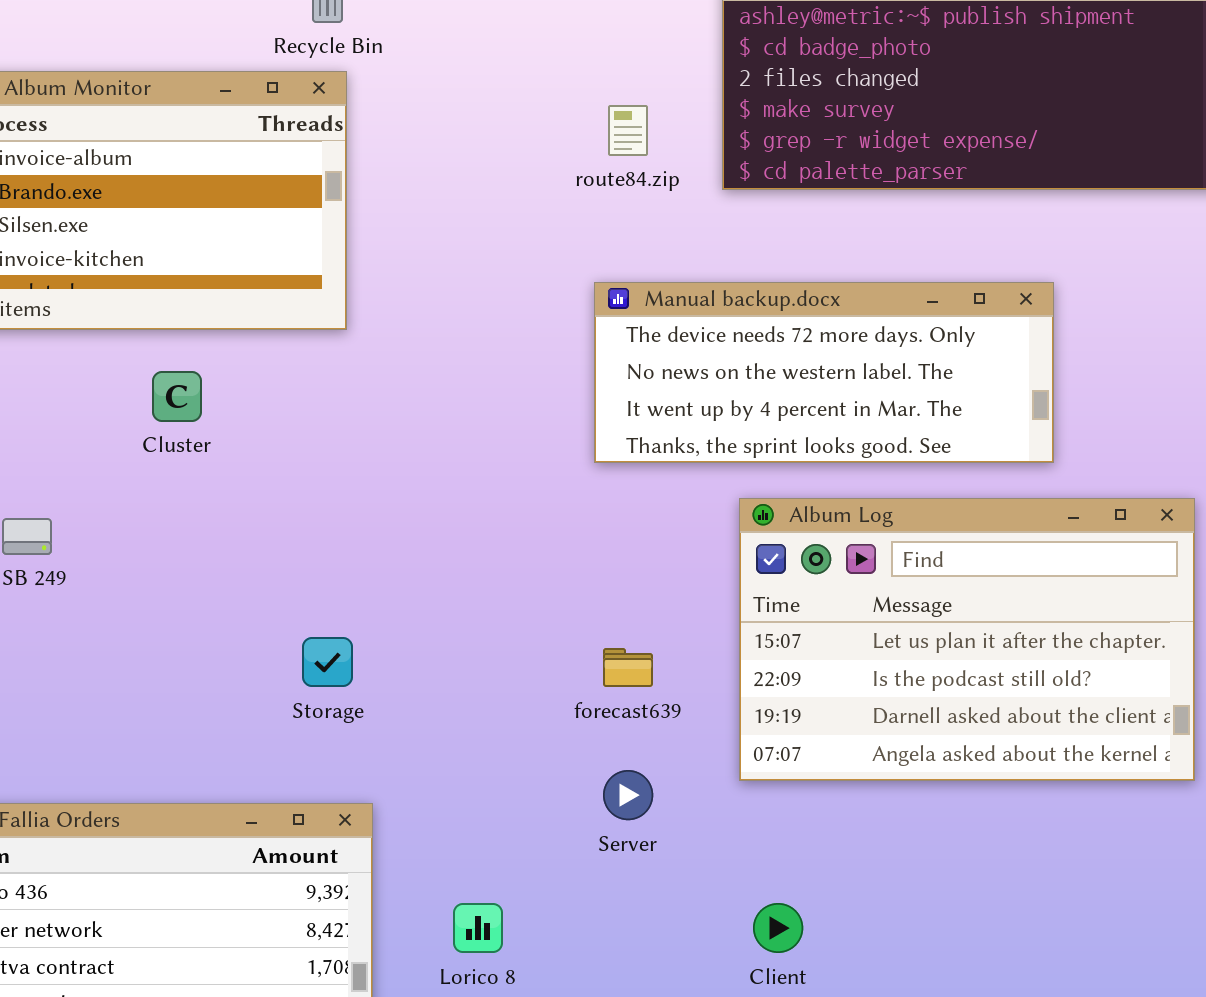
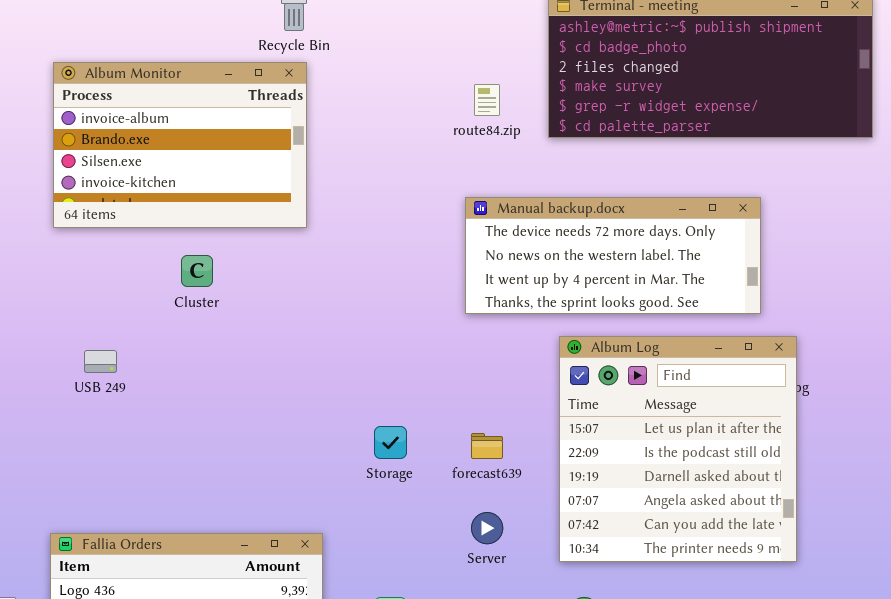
Album Log: [739,498,1195,781] -> [559,336,797,562], resized
Storage: [302,637,353,687] -> [374,426,407,459], moved

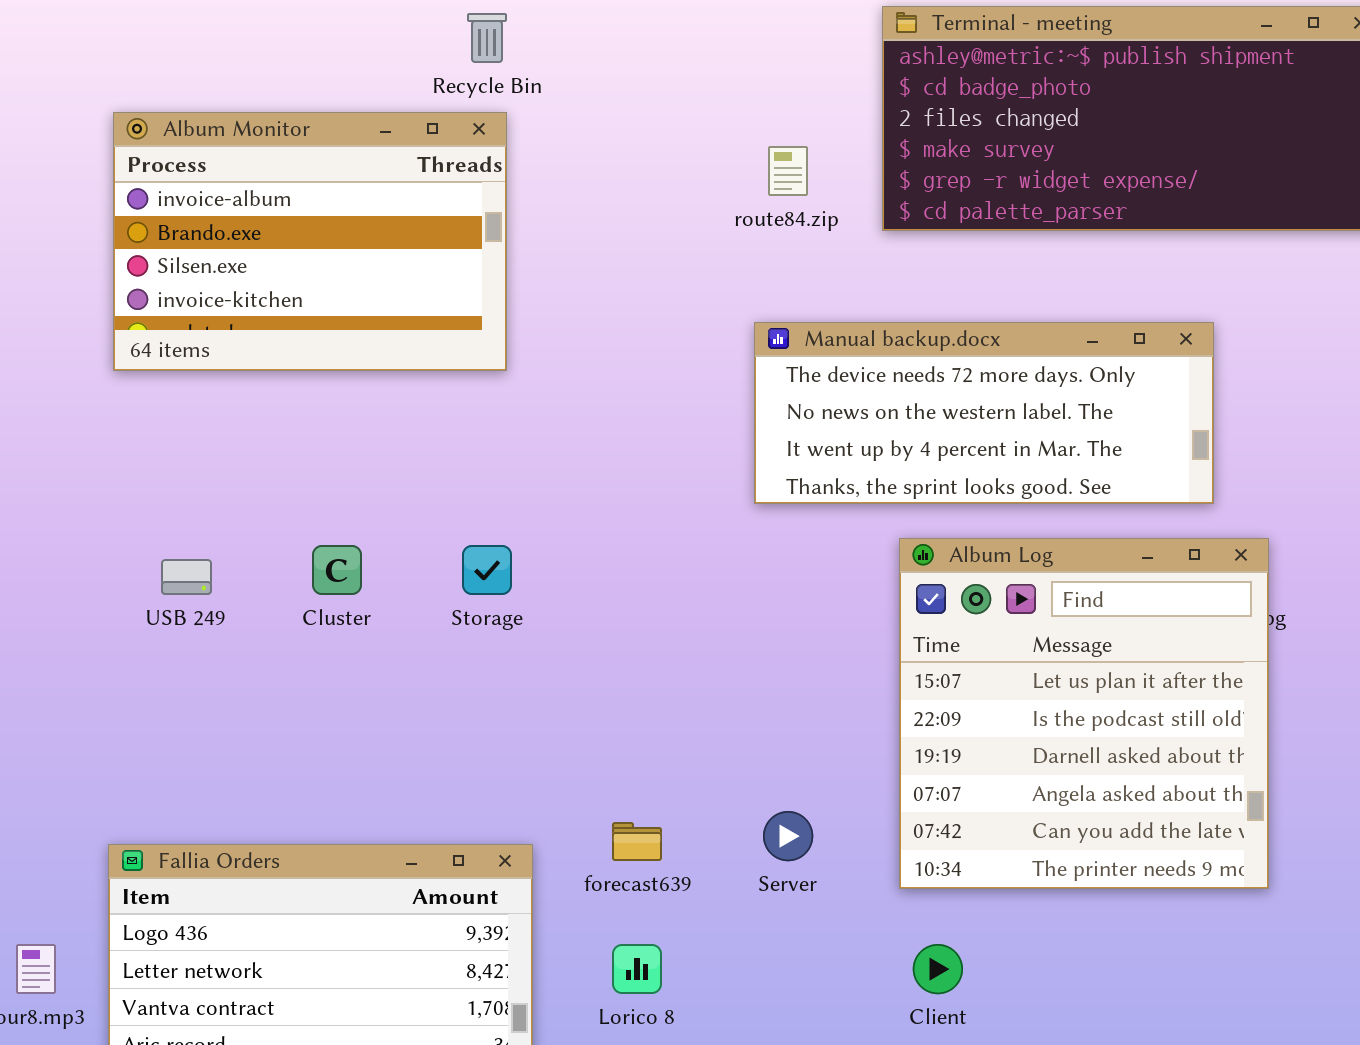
Cluster: [181,255,213,287] -> [312,545,362,595], moved
Storage: [374,426,407,459] -> [462,545,512,595], moved
forecast639: [471,433,503,459] -> [612,822,662,861], moved

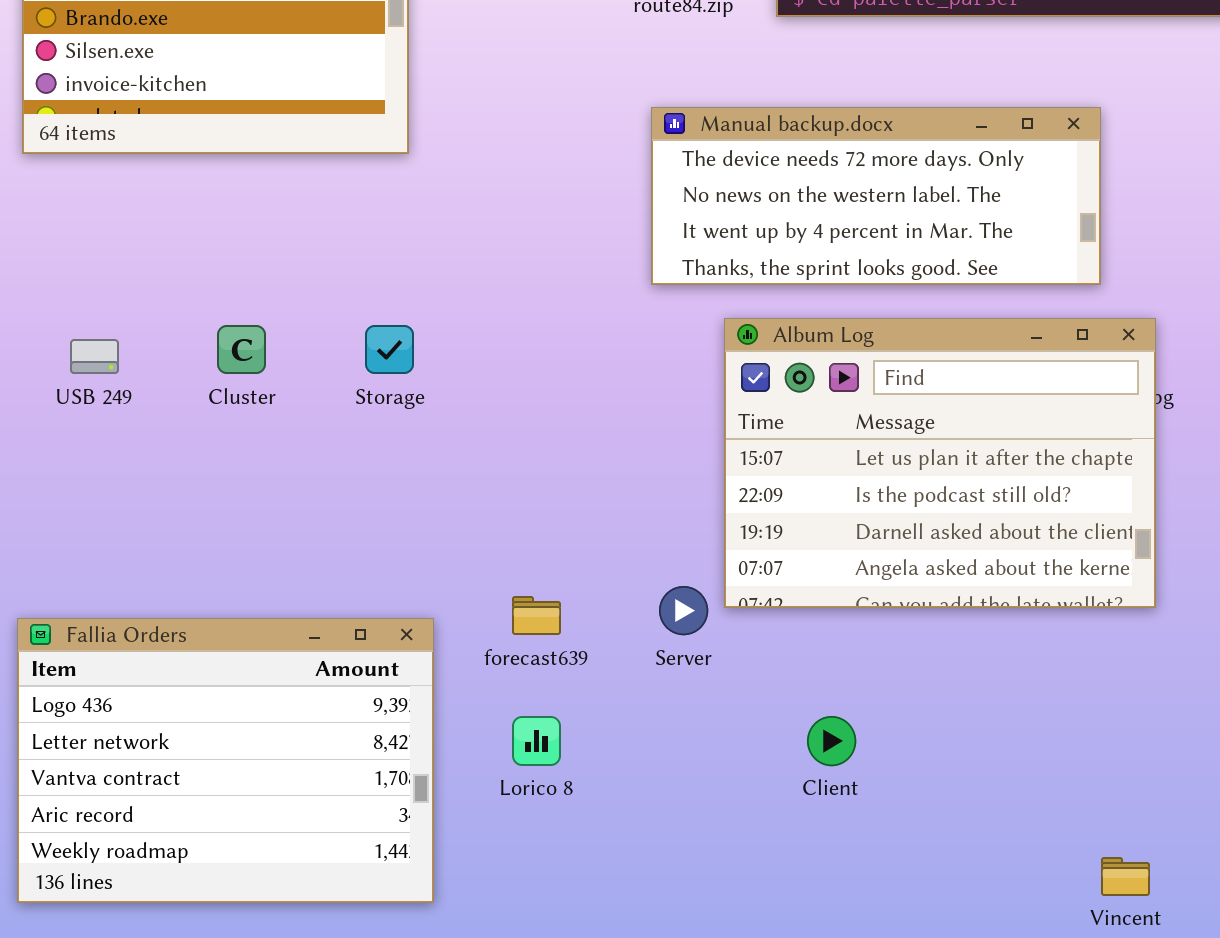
Album Log: [899,538,1269,889] -> [724,318,1156,608], resized

